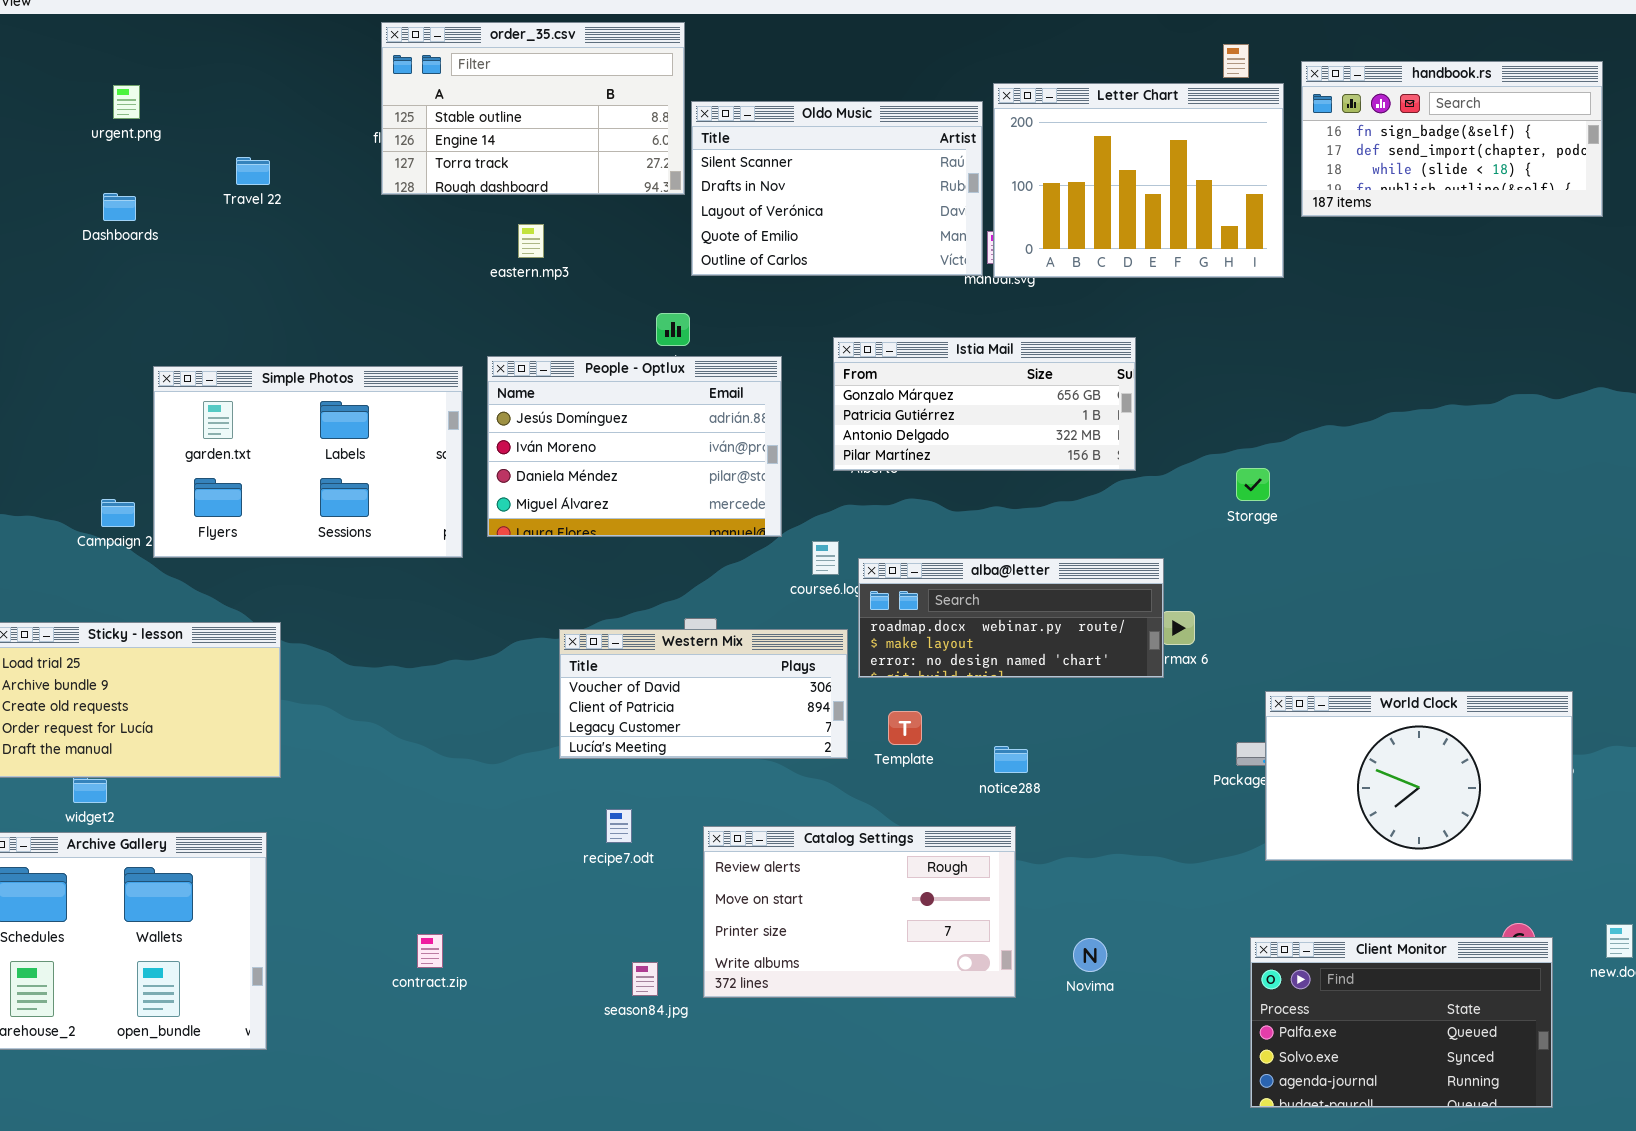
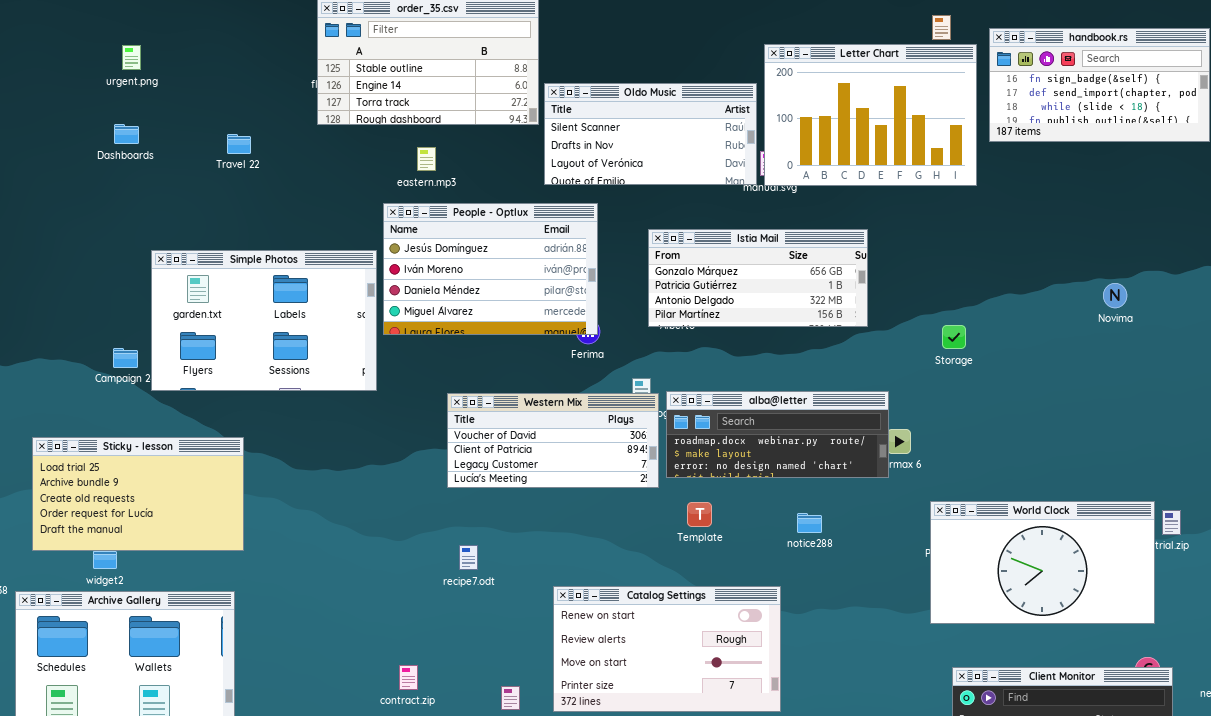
Oldo Music: [691,101,983,276] -> [544,83,757,185], resized
Travel 22: [236,157,270,185] -> [227,134,251,154], moved
People - Optlux: [487,356,782,537] -> [383,203,598,335], moved
Western Mix: [559,629,848,759] -> [447,393,659,488], moved
World Clock: [1265,691,1573,861] -> [930,501,1155,624], moved
notice288: [994,746,1028,773] -> [797,513,822,533], moved
recipe7.odt: [606,809,632,843] -> [459,545,478,570], moved
Catalog Settings: [703,826,1016,998] -> [553,586,781,712], scrolled up 1 row
contract.zip: [417,934,443,968] -> [399,665,418,690], moved
Novima: [1073,938,1107,972] -> [1103,283,1127,308], moved

